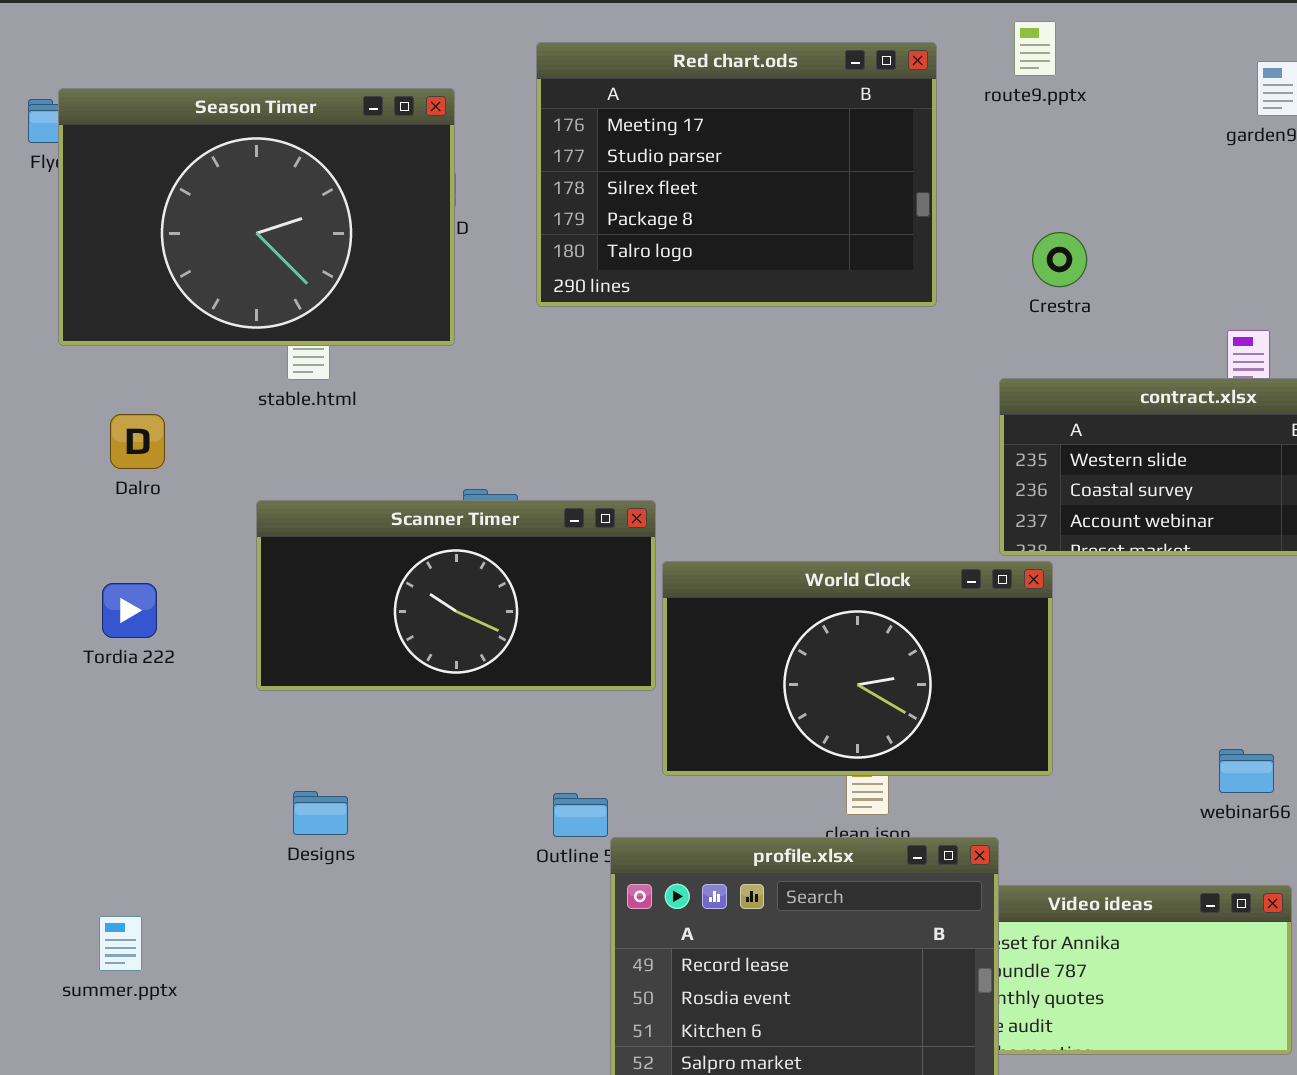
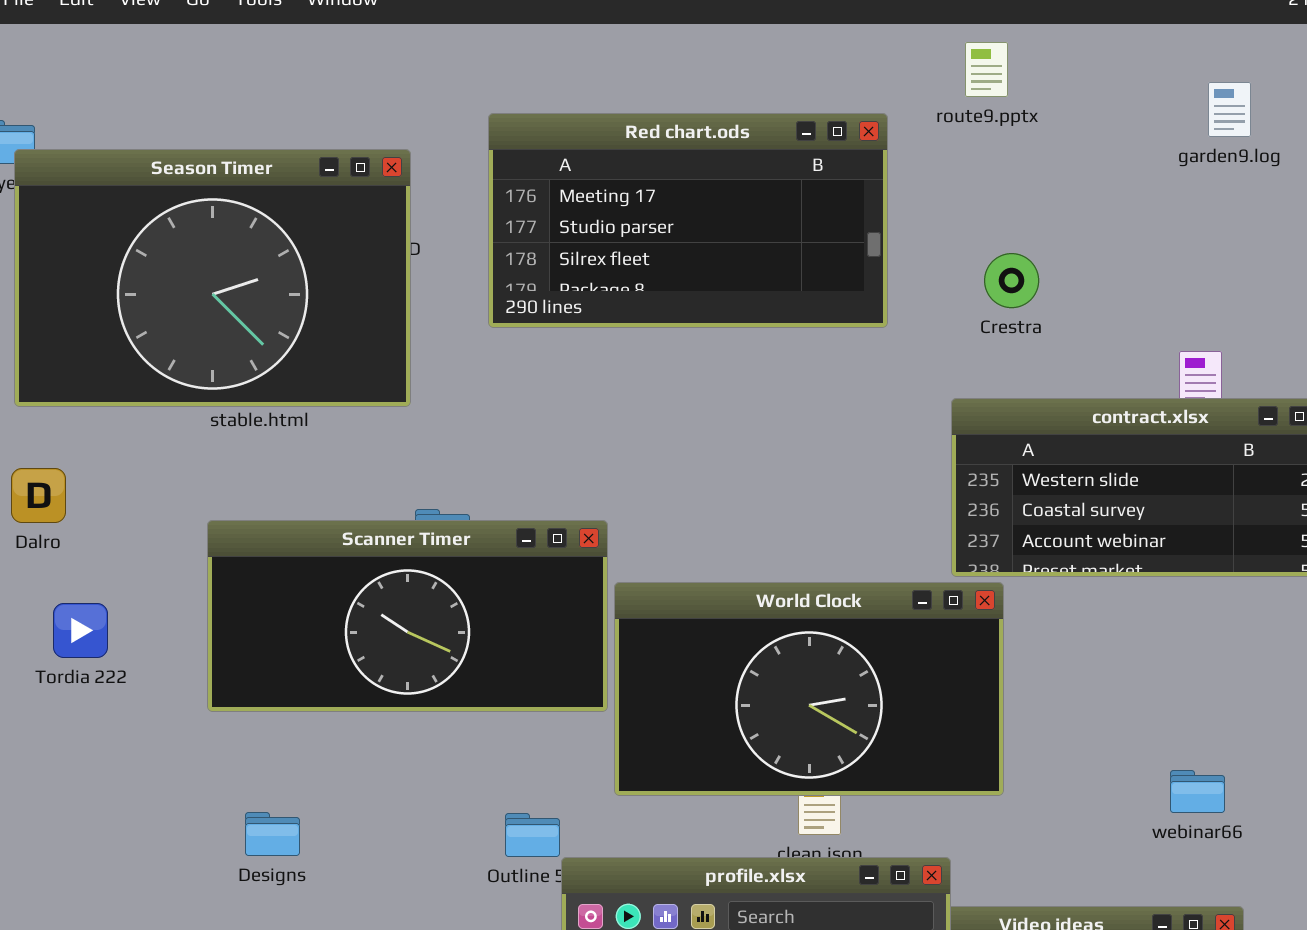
Red chart.ods: [536,42,937,307] -> [488,113,888,328], resized
Season Timer: [58,88,455,346] -> [14,149,411,407], moved
Dalro: [110,414,165,469] -> [11,468,66,523], moved

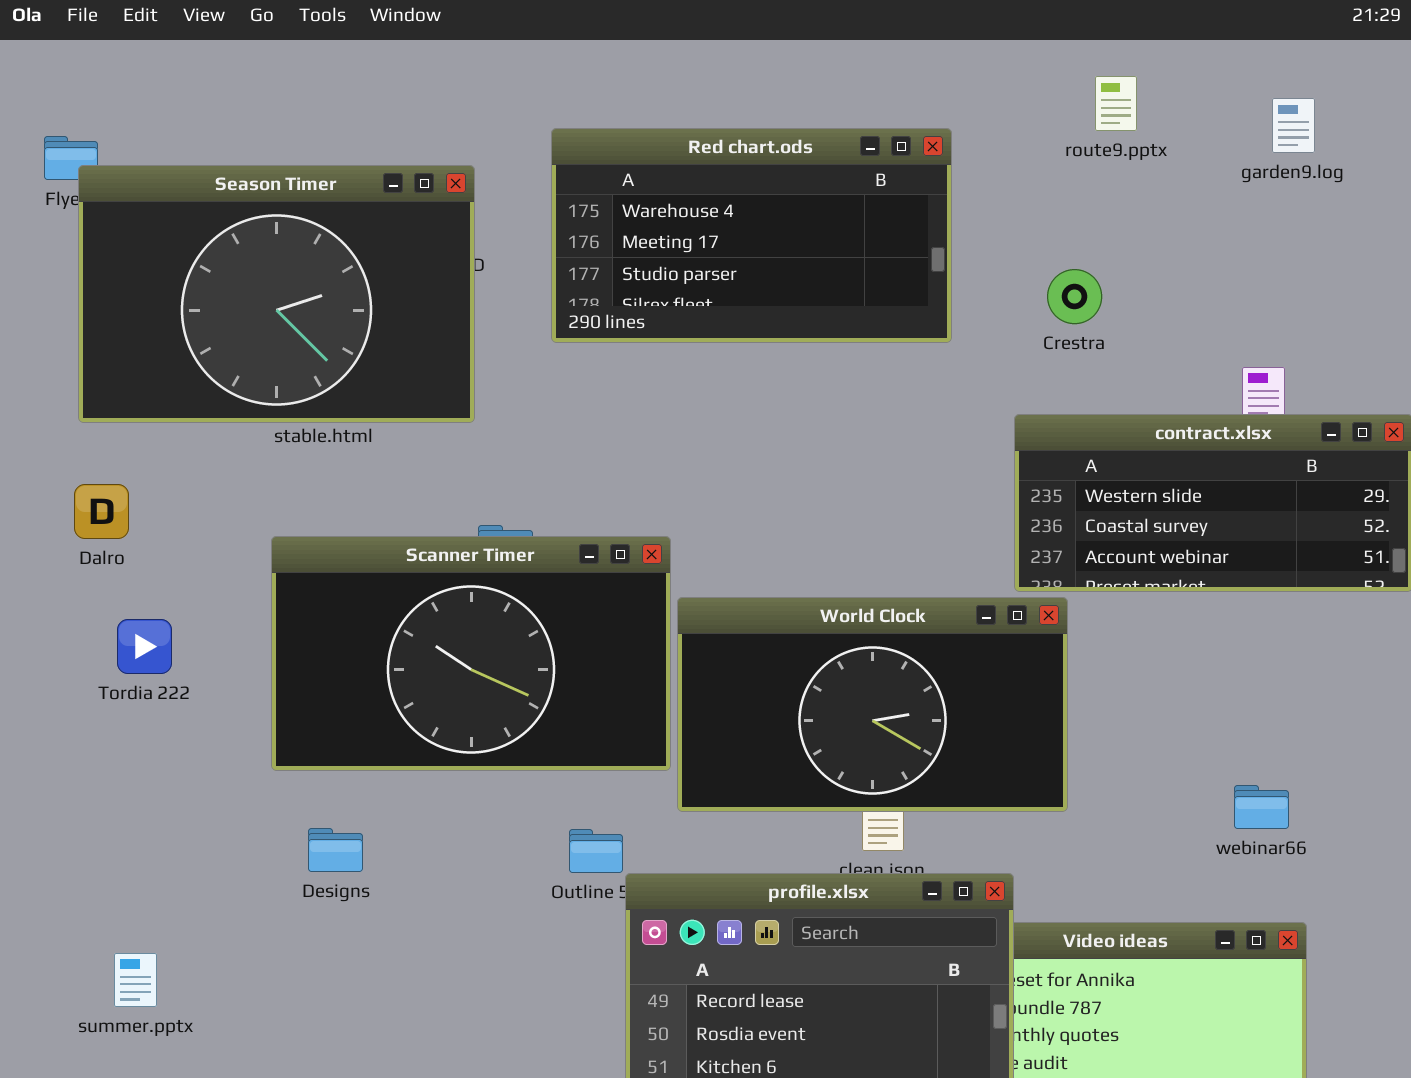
route9.pptx: [965,42,1008,97] -> [1095,76,1137,131], moved
Red chart.ods: [488,113,888,328] -> [551,128,952,343], scrolled up 1 row
Scanner Timer: [207,520,608,712] -> [271,536,671,771], resized

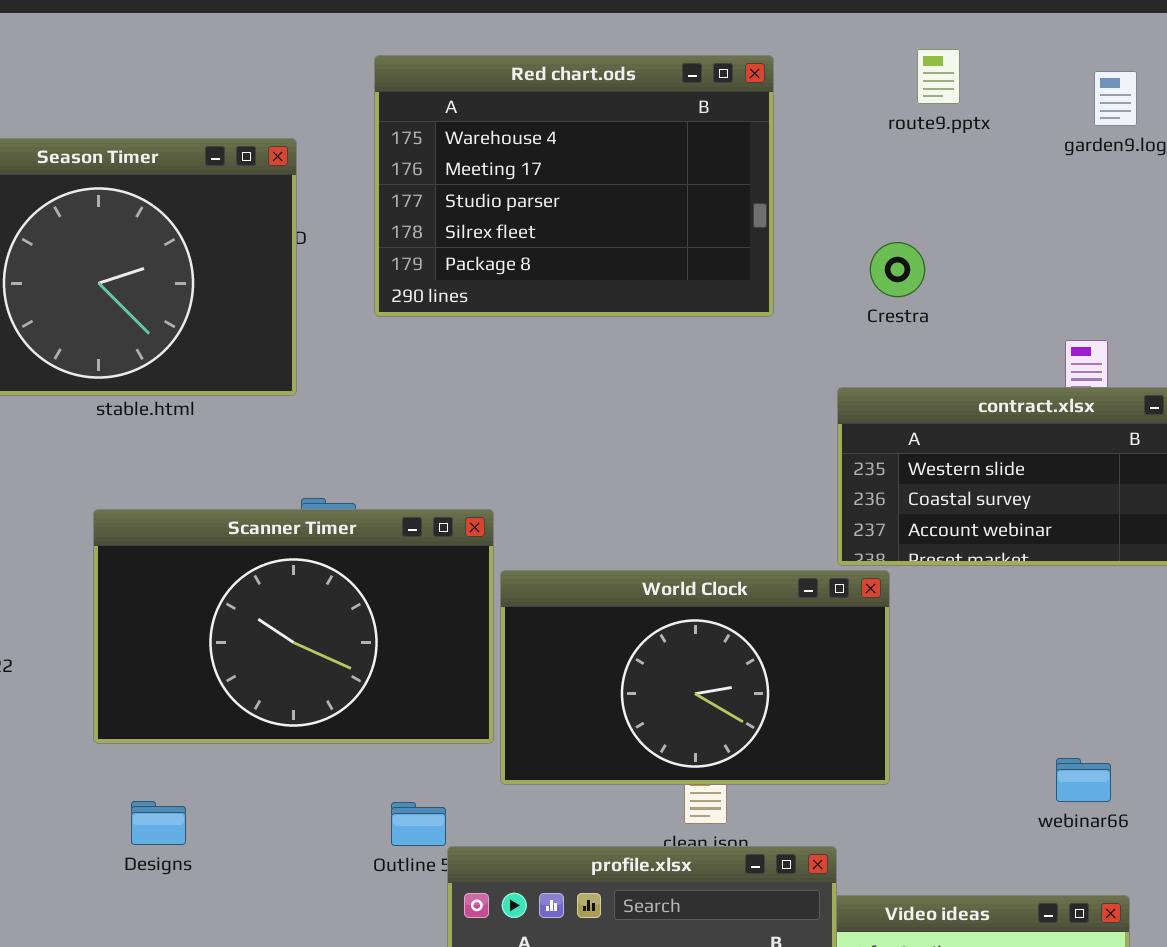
Red chart.ods: [551,128,952,343] -> [374,55,774,317], resized

